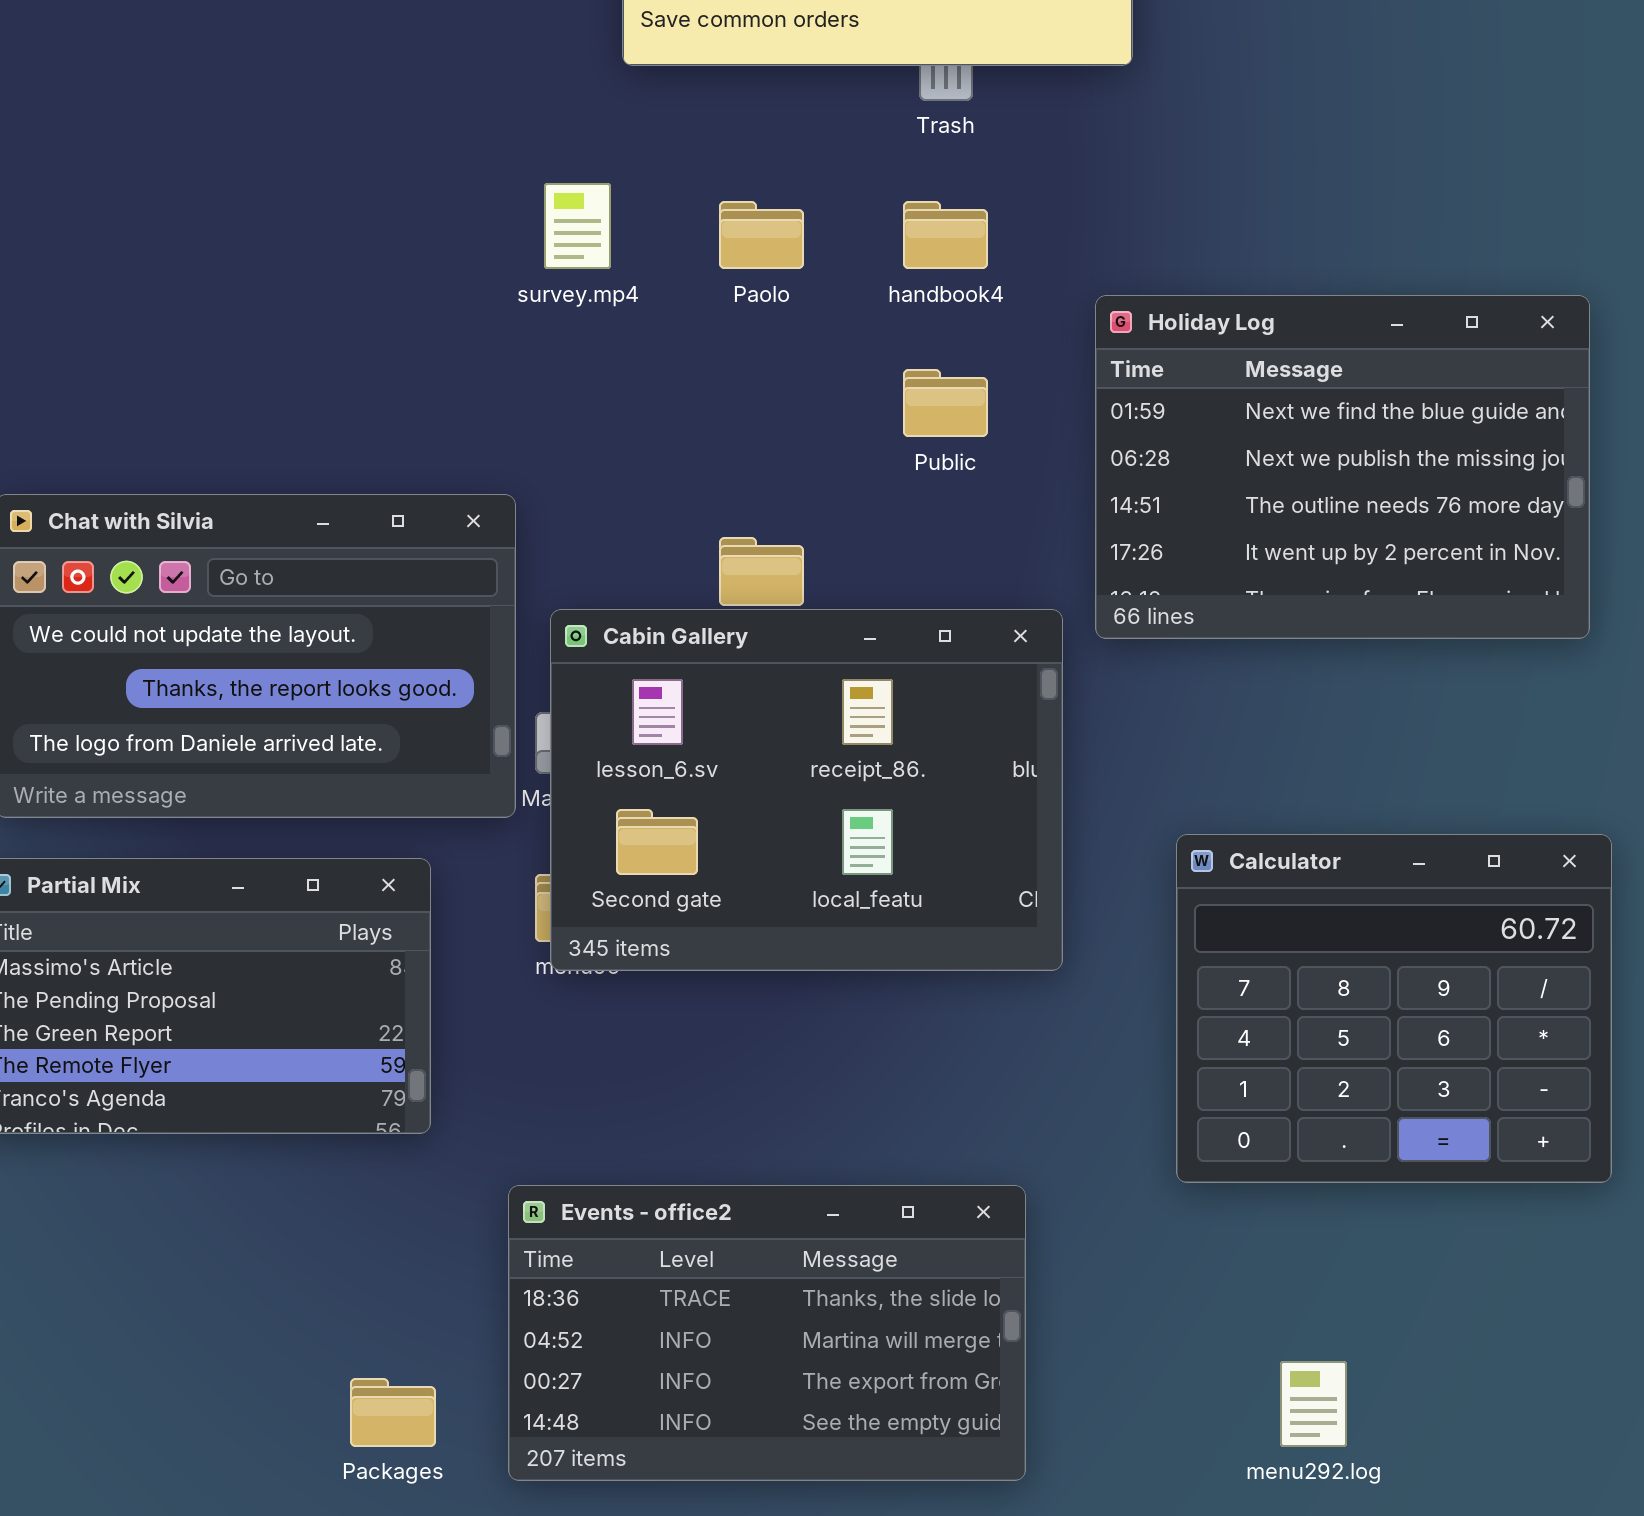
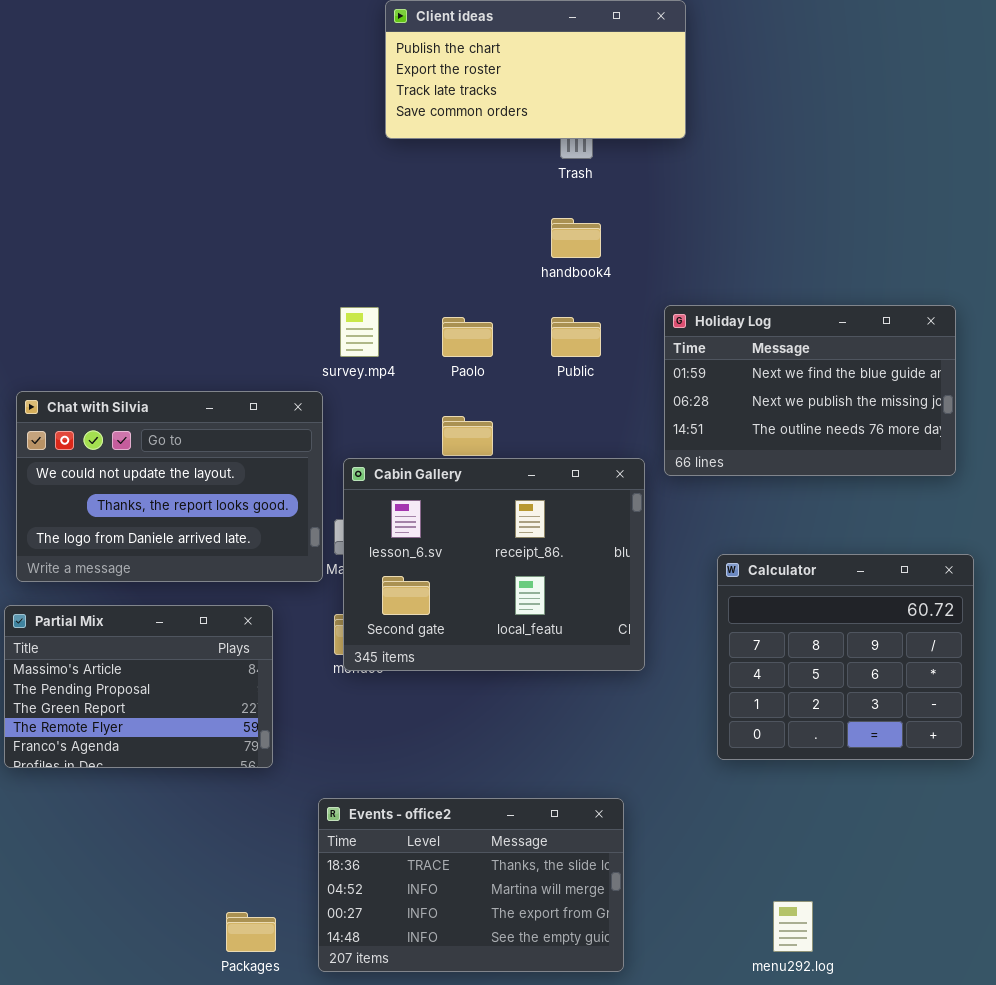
survey.mp4: [544,183,611,269] -> [340,307,379,357], moved
Paolo: [719,201,804,269] -> [442,317,493,357], moved
Holiday Log: [1095,295,1590,639] -> [664,305,956,476], resized
Calculator: [1176,834,1612,1183] -> [717,554,974,760], moved

